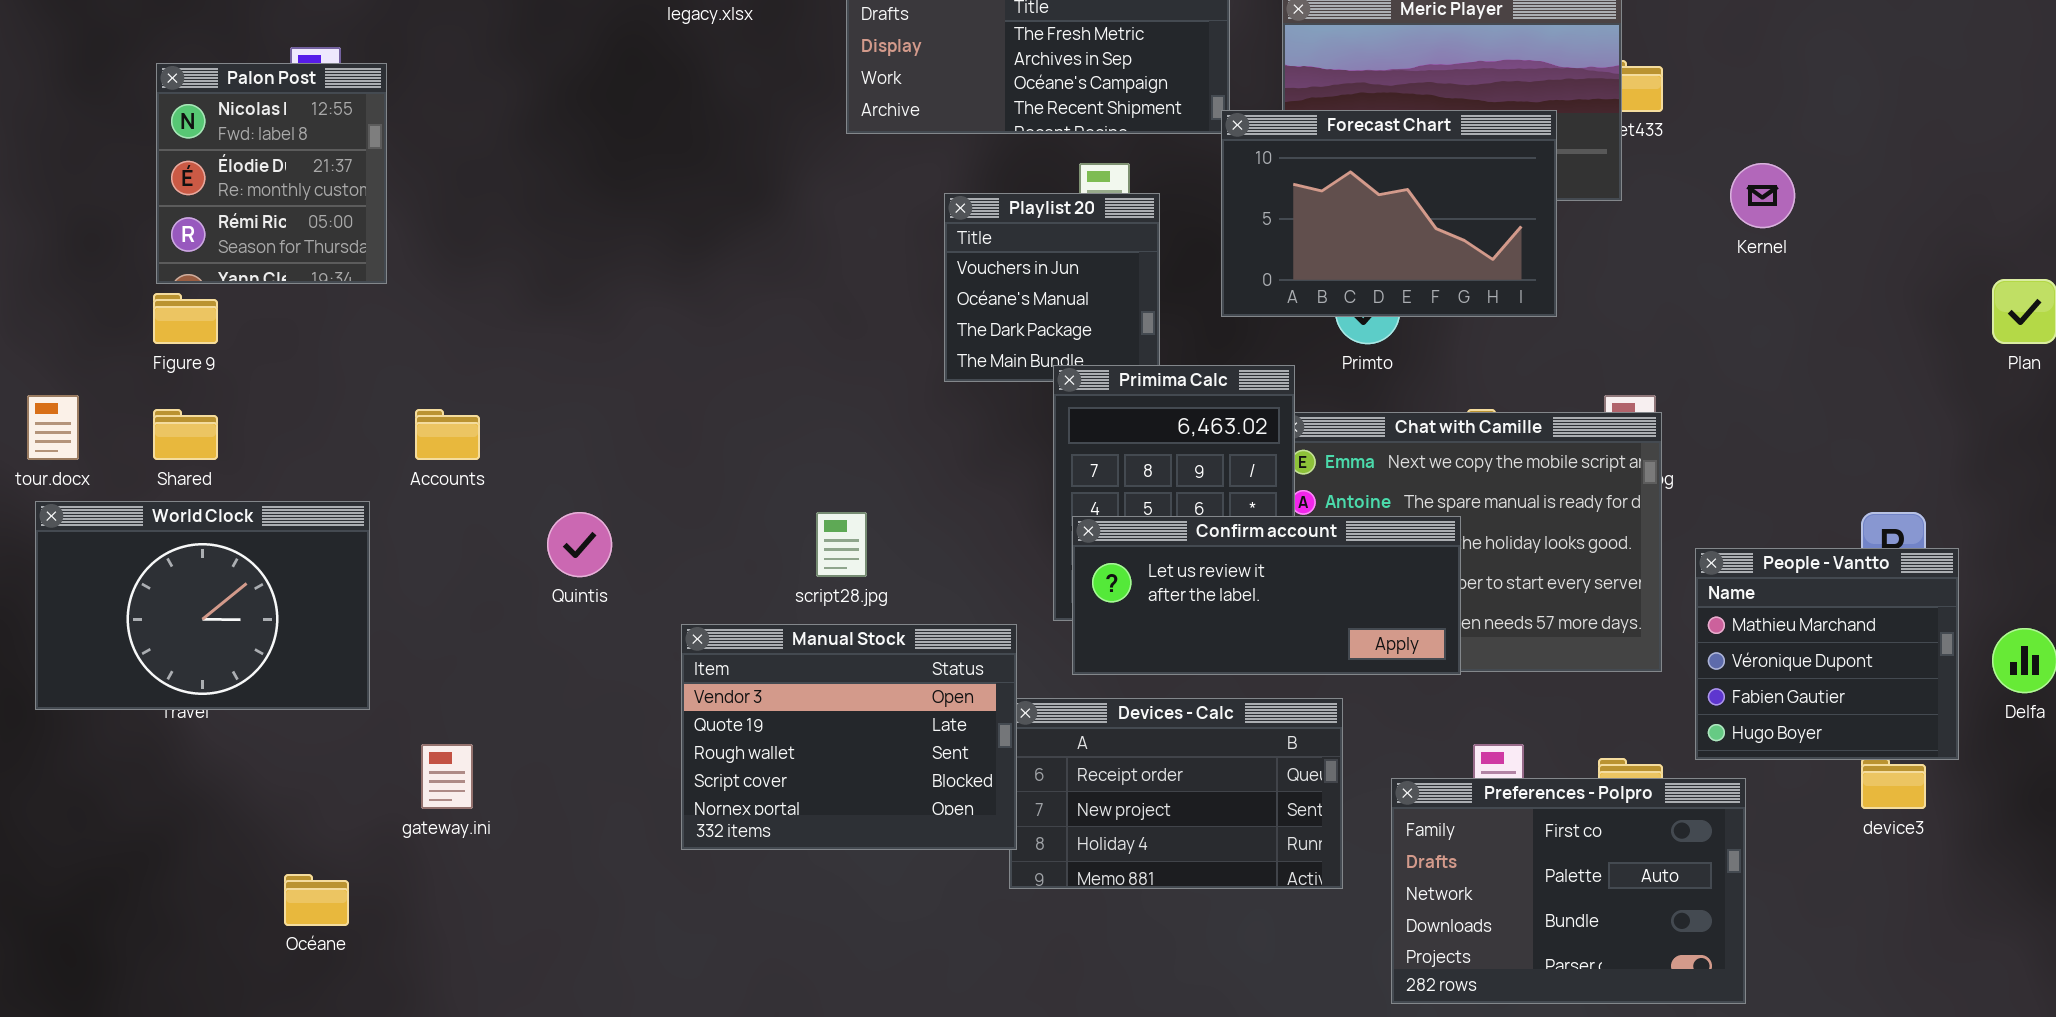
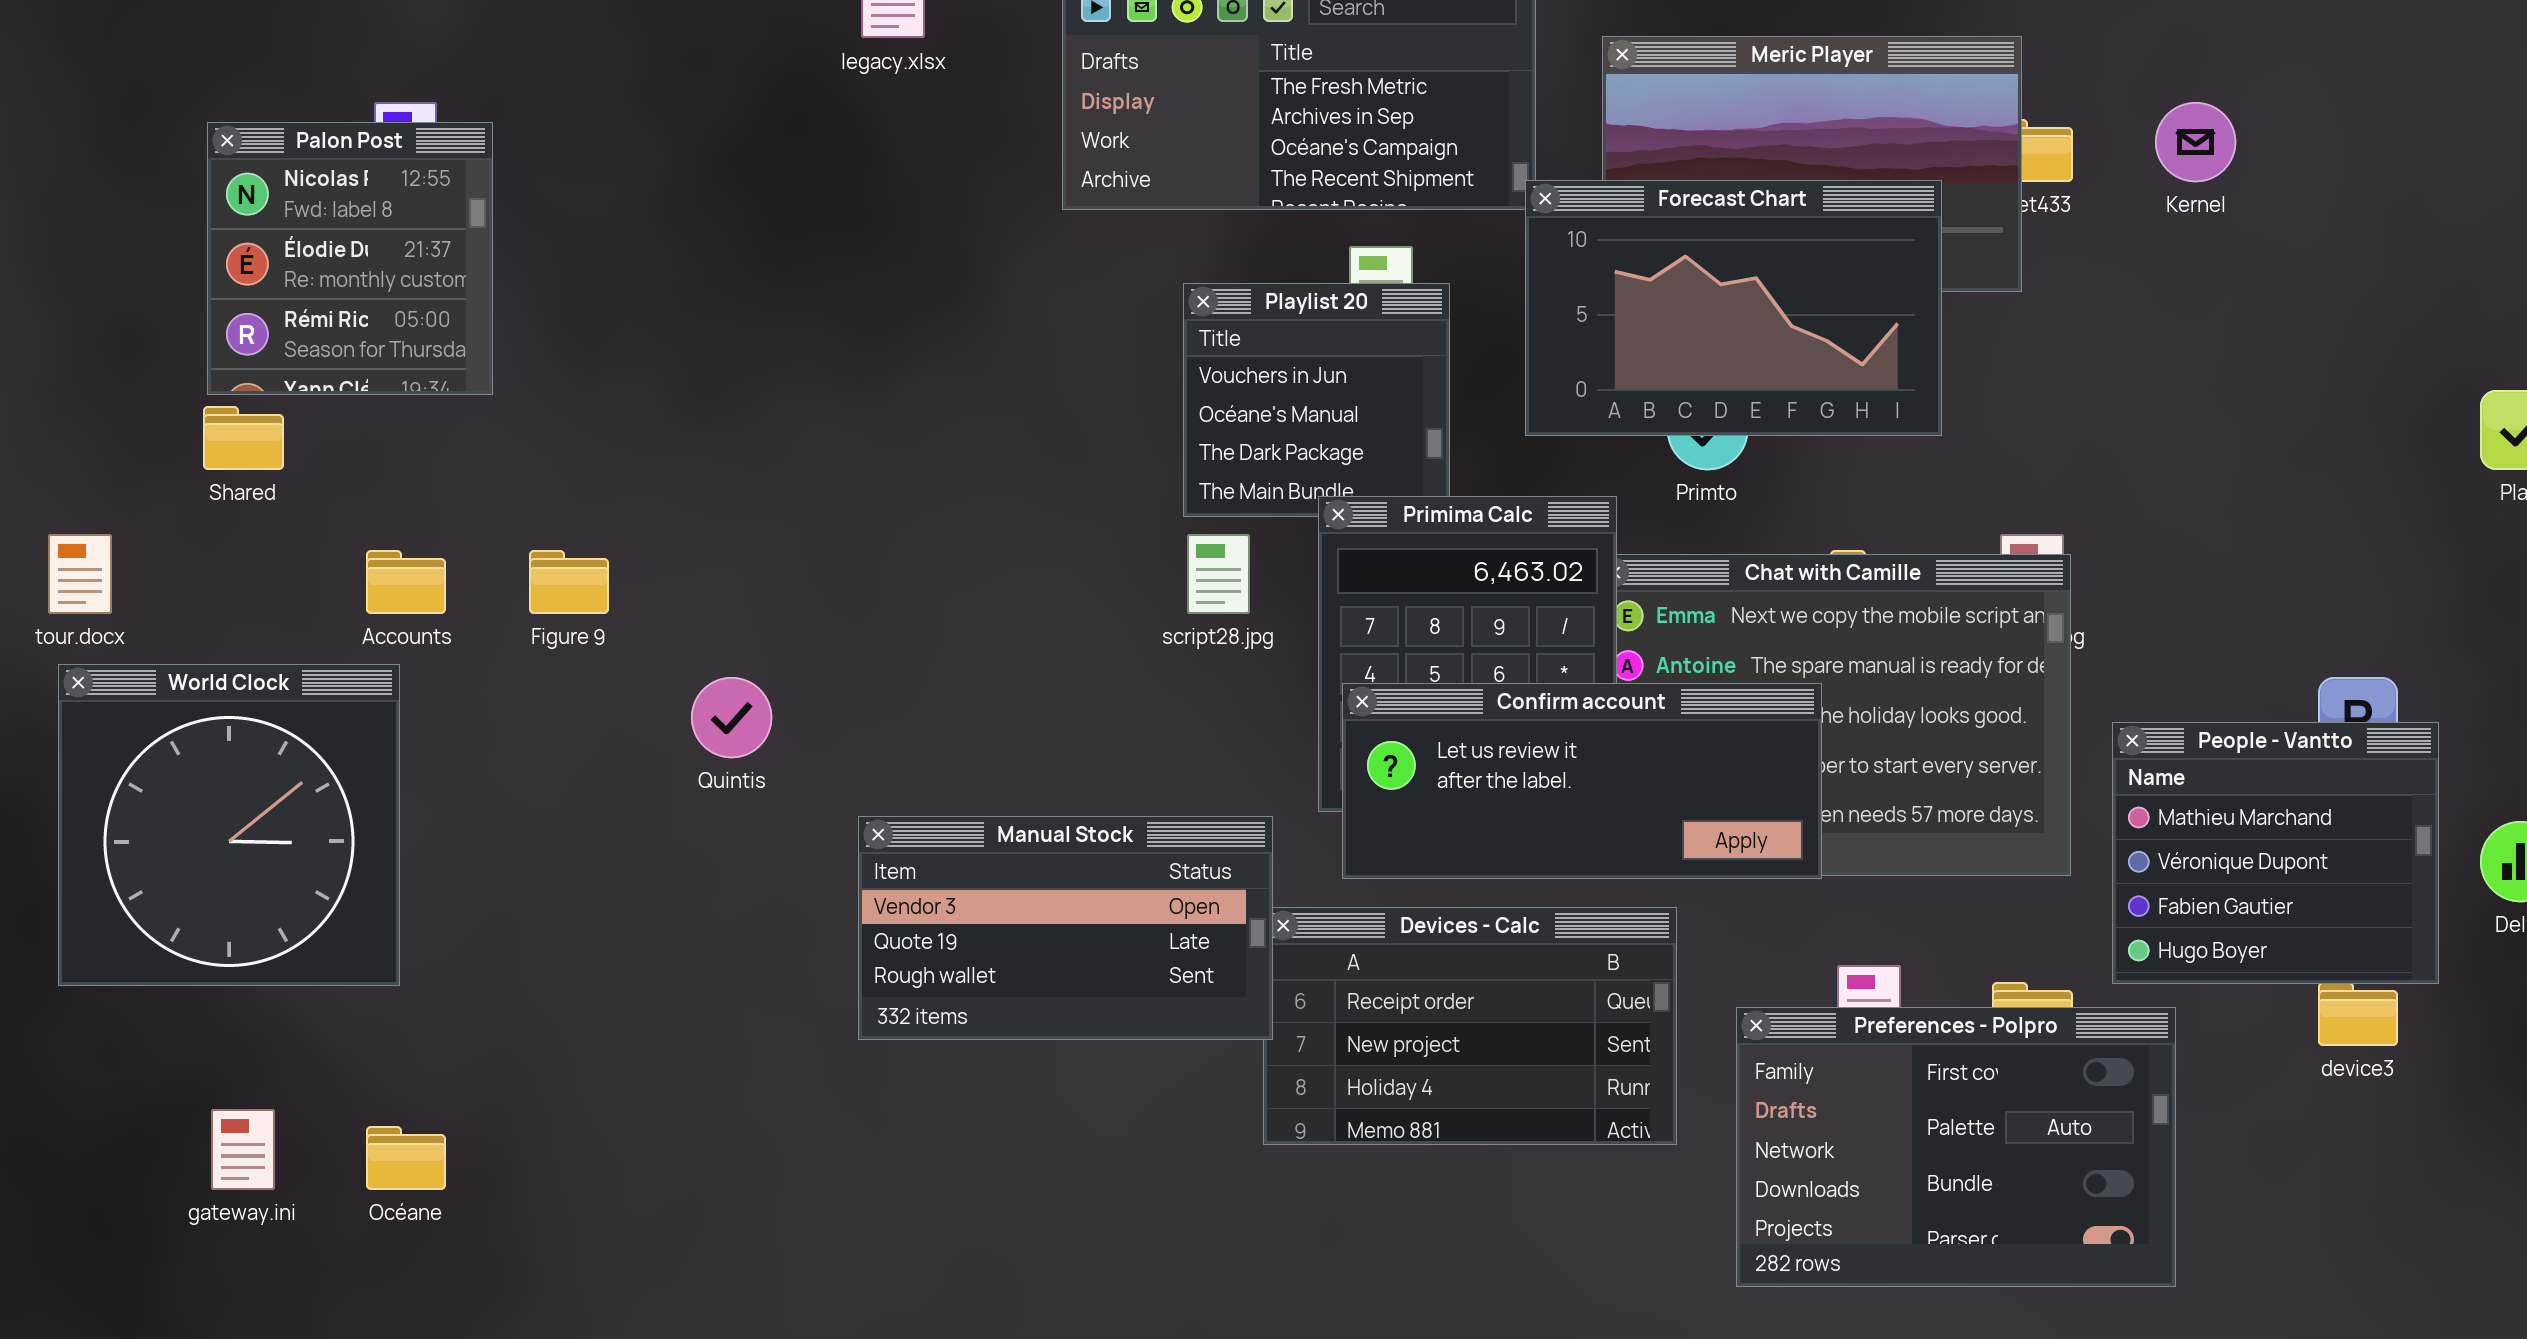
Kernel: [1730,163,1795,228] -> [2155,102,2236,182], moved
Figure 9: [153,293,218,344] -> [529,550,609,614], moved
Shared: [153,409,218,460] -> [203,406,284,470], moved
Accounts: [415,409,480,460] -> [366,550,446,614], moved
World Clock: [35,501,370,710] -> [58,664,400,986], resized
script28.jpg: [816,512,867,577] -> [1187,534,1250,614], moved
Manual Stock: [681,624,1017,850] -> [858,816,1273,1040], resized
gateway.ini: [421,744,473,809] -> [211,1109,275,1190], moved

